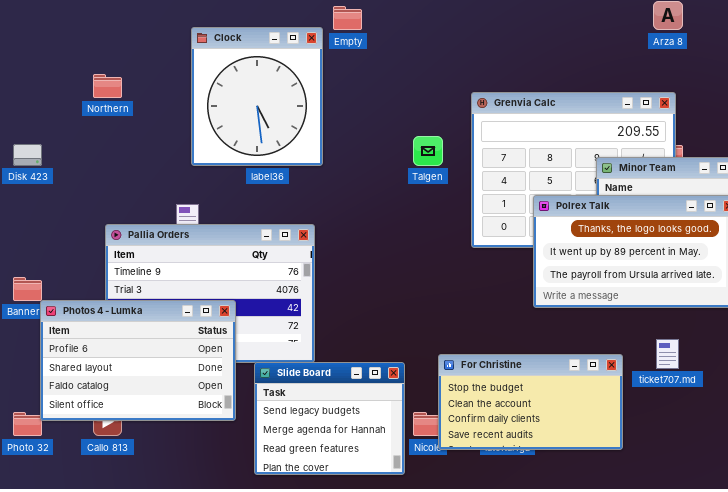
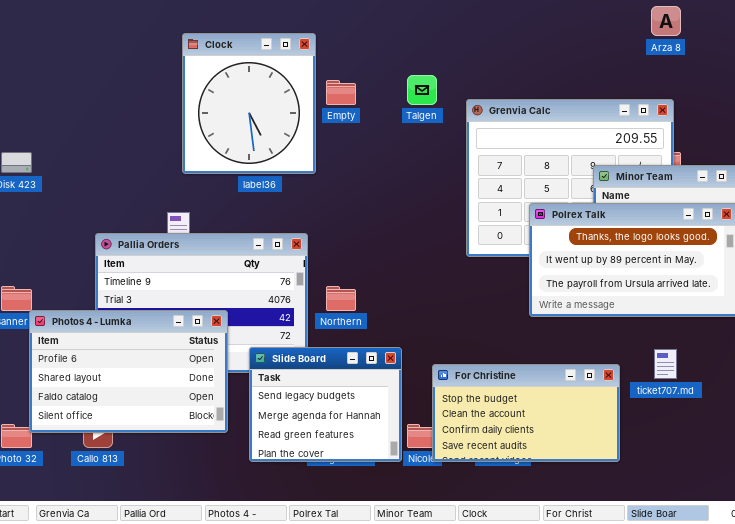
Empty: [333,6,362,30] -> [326,80,356,105], moved
Northern: [93,74,122,98] -> [326,286,356,311], moved
Talgen: [413,136,443,166] -> [407,75,437,105], moved
Slide Board: [254,362,405,475] -> [249,347,402,462], moved

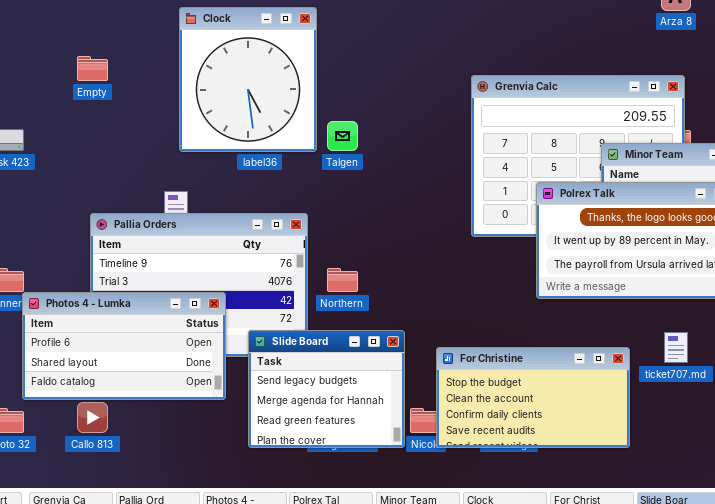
Talgen: [407,75,437,105] -> [327,121,358,151], moved
Empty: [326,80,356,105] -> [77,56,108,81], moved
Photos 4 - Lumka: [29,310,228,433] -> [22,292,226,400], resized

